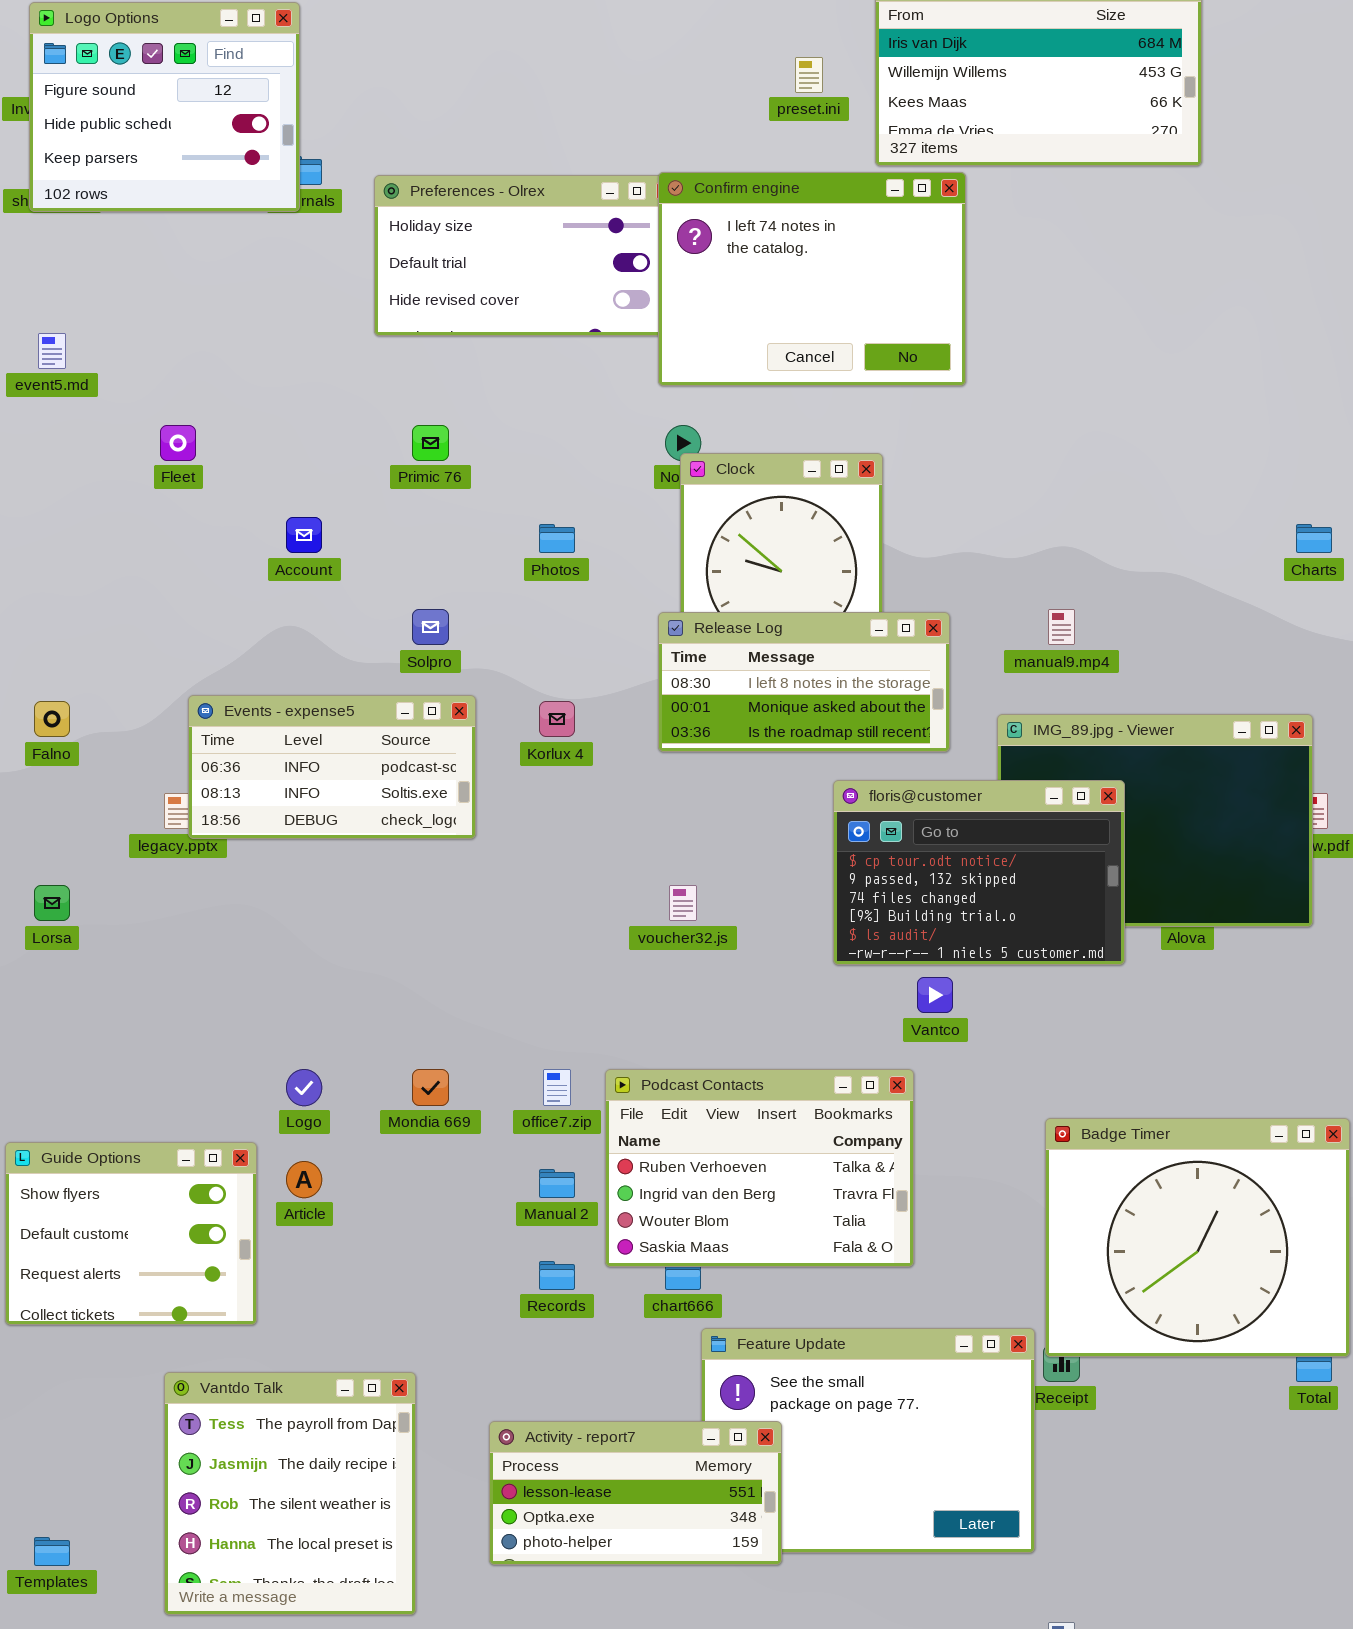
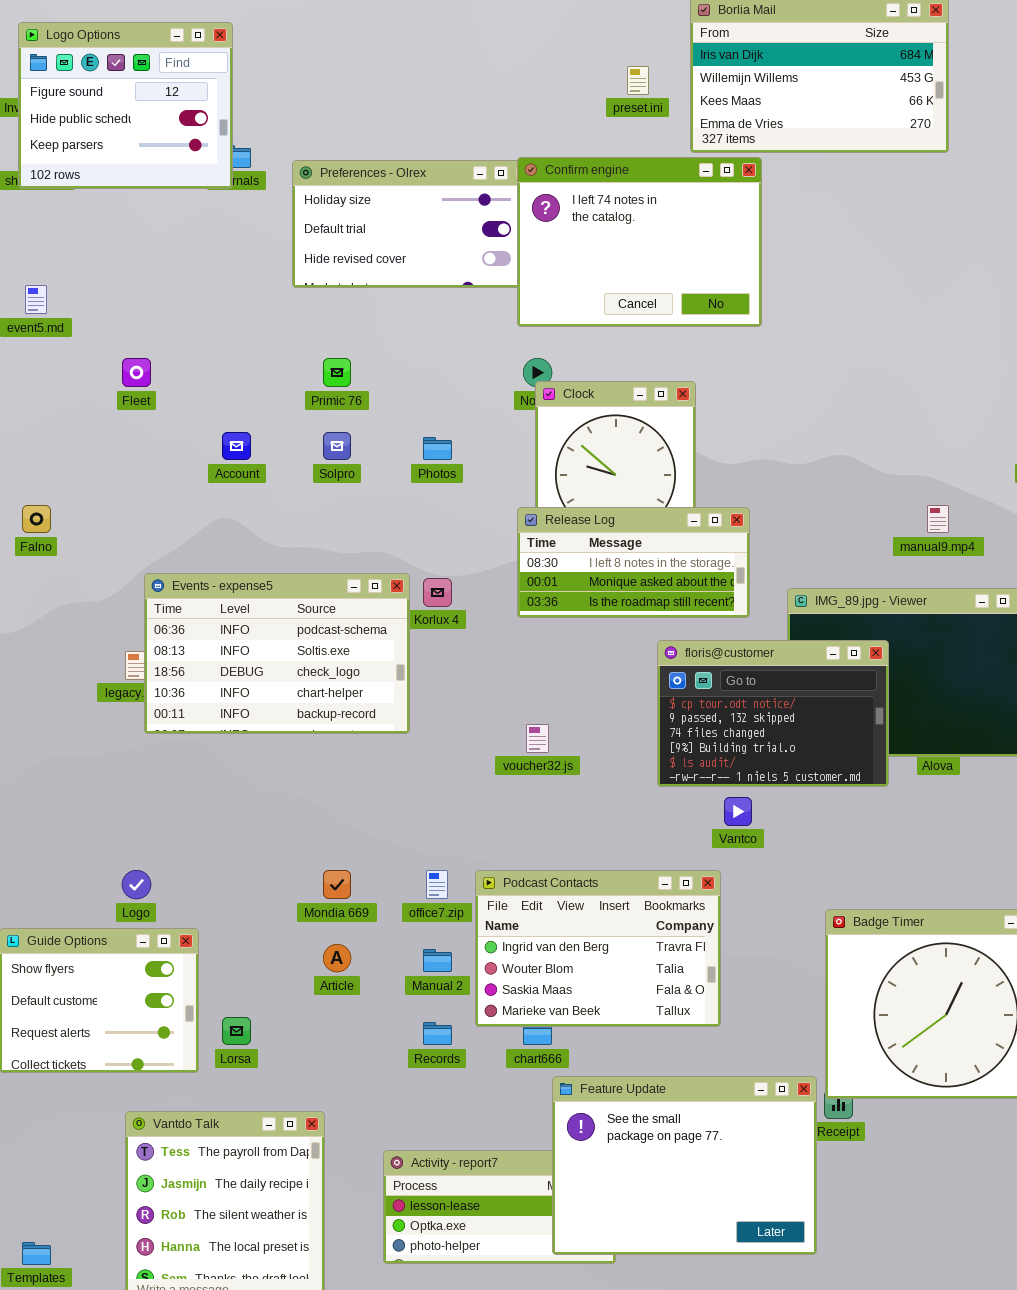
Solpro: [412,609,449,645] -> [323,432,351,460], moved
manual9.mp4: [1048,609,1075,645] -> [927,505,949,533], moved
Events - expense5: [188,695,476,839] -> [144,573,410,734], resized
Falno: [34,701,70,737] -> [22,505,51,533], moved
Lorsa: [34,885,70,921] -> [222,1017,251,1045], moved
Logo: [286,1069,322,1106] -> [122,870,151,899], moved
Podcast Contacts: [605,1069,914,1267] -> [475,870,721,1027], scrolled down 1 row
Article: [286,1161,322,1198] -> [323,944,351,972], moved
Feature Update: [701,1328,1035,1553] -> [552,1076,817,1255], raised

